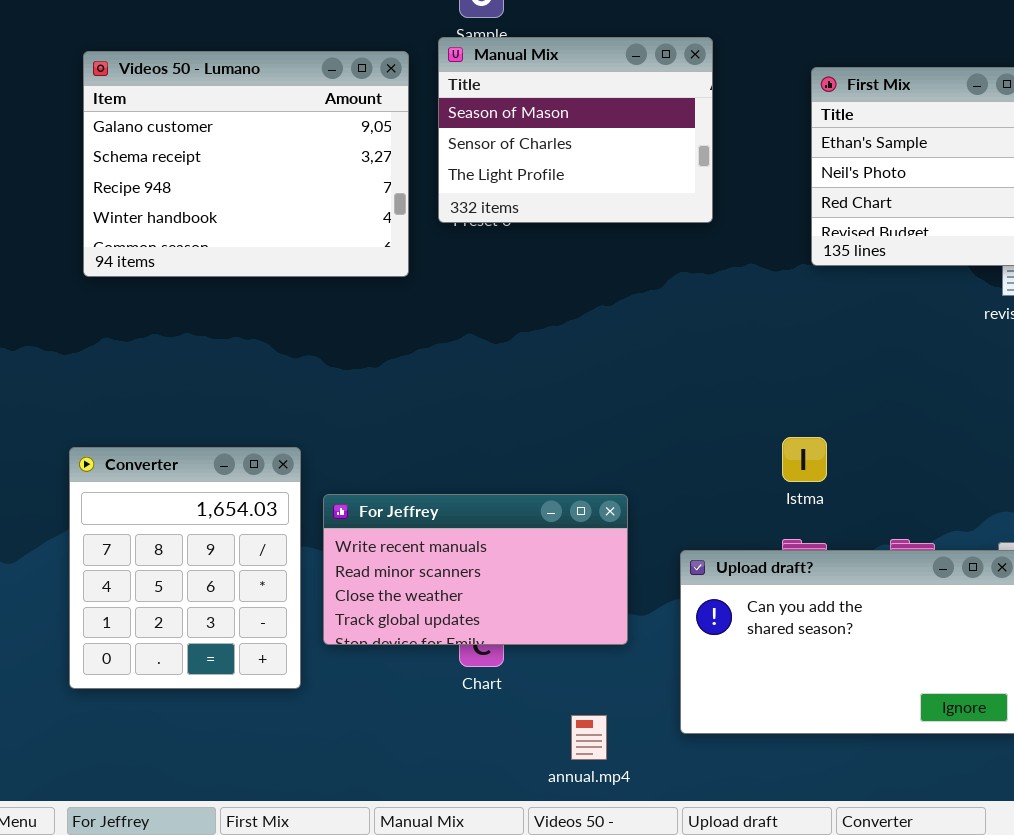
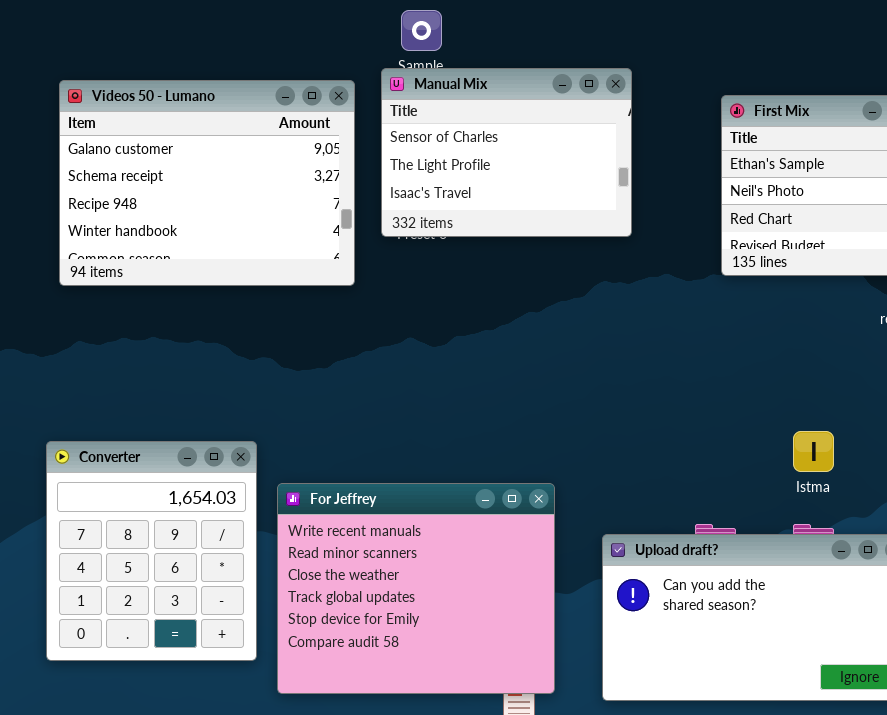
Manual Mix: [438,37,713,223] -> [381,68,632,237], scrolled down 1 row
Istma: [782,437,827,482] -> [793,431,834,472], moved
For Jeffrey: [323,494,628,645] -> [277,483,555,694], resized

